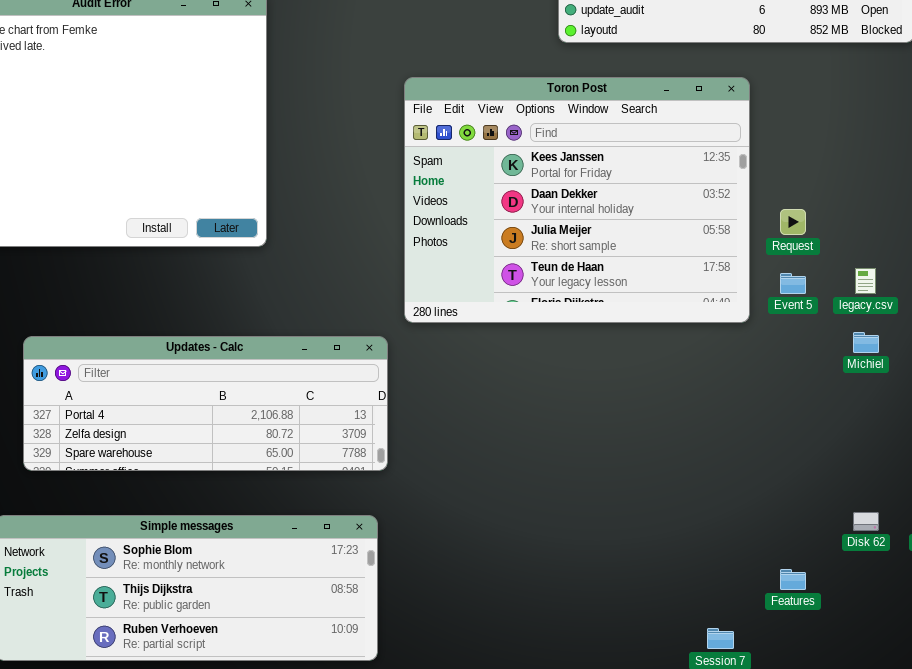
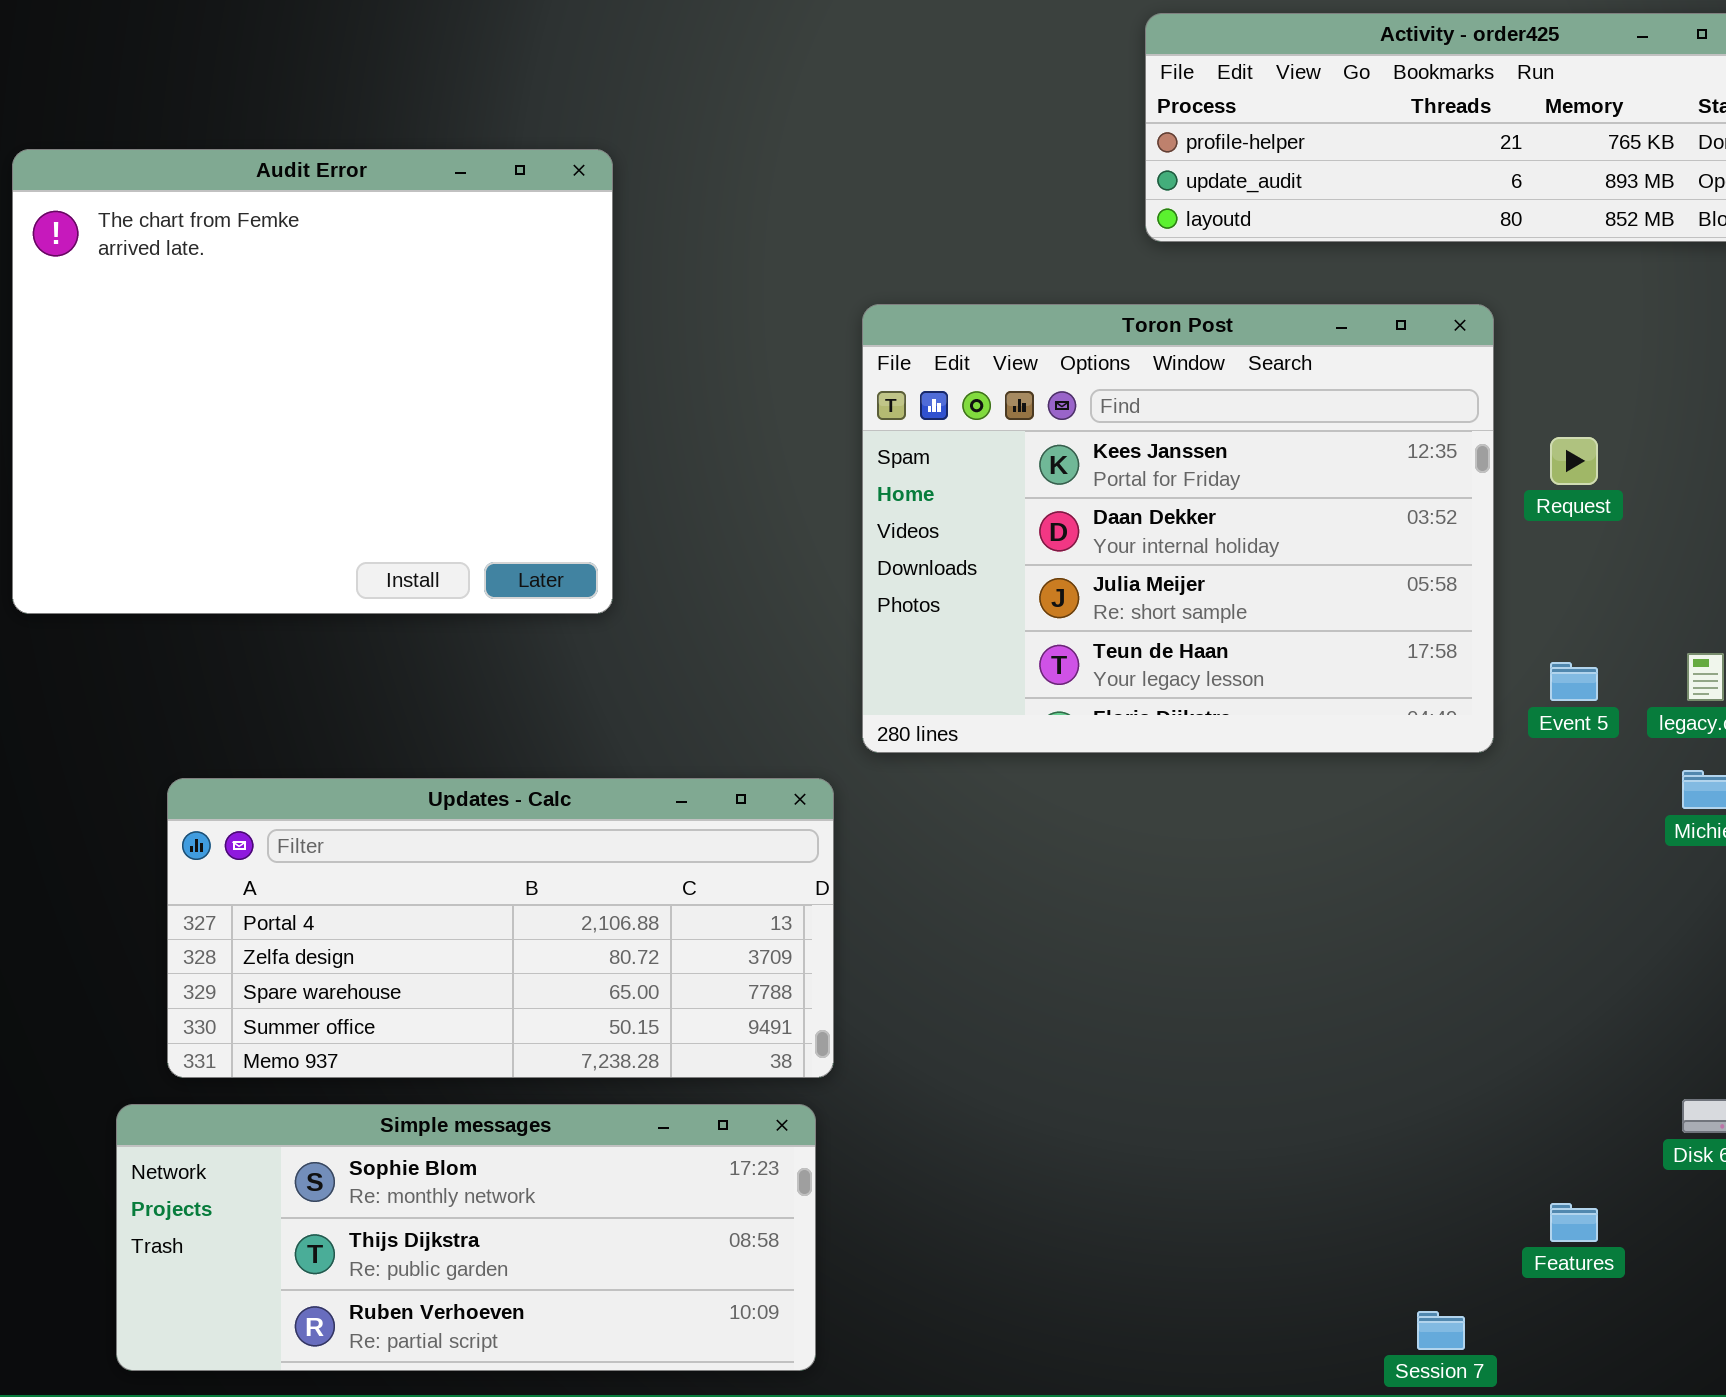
Request: [780,209,806,235] -> [1550,437,1598,485], moved
Updates - Calc: [23,336,388,471] -> [167,778,834,1078], resized

